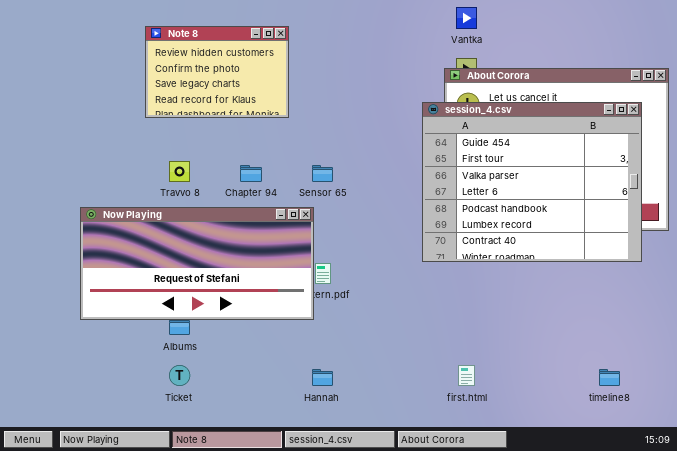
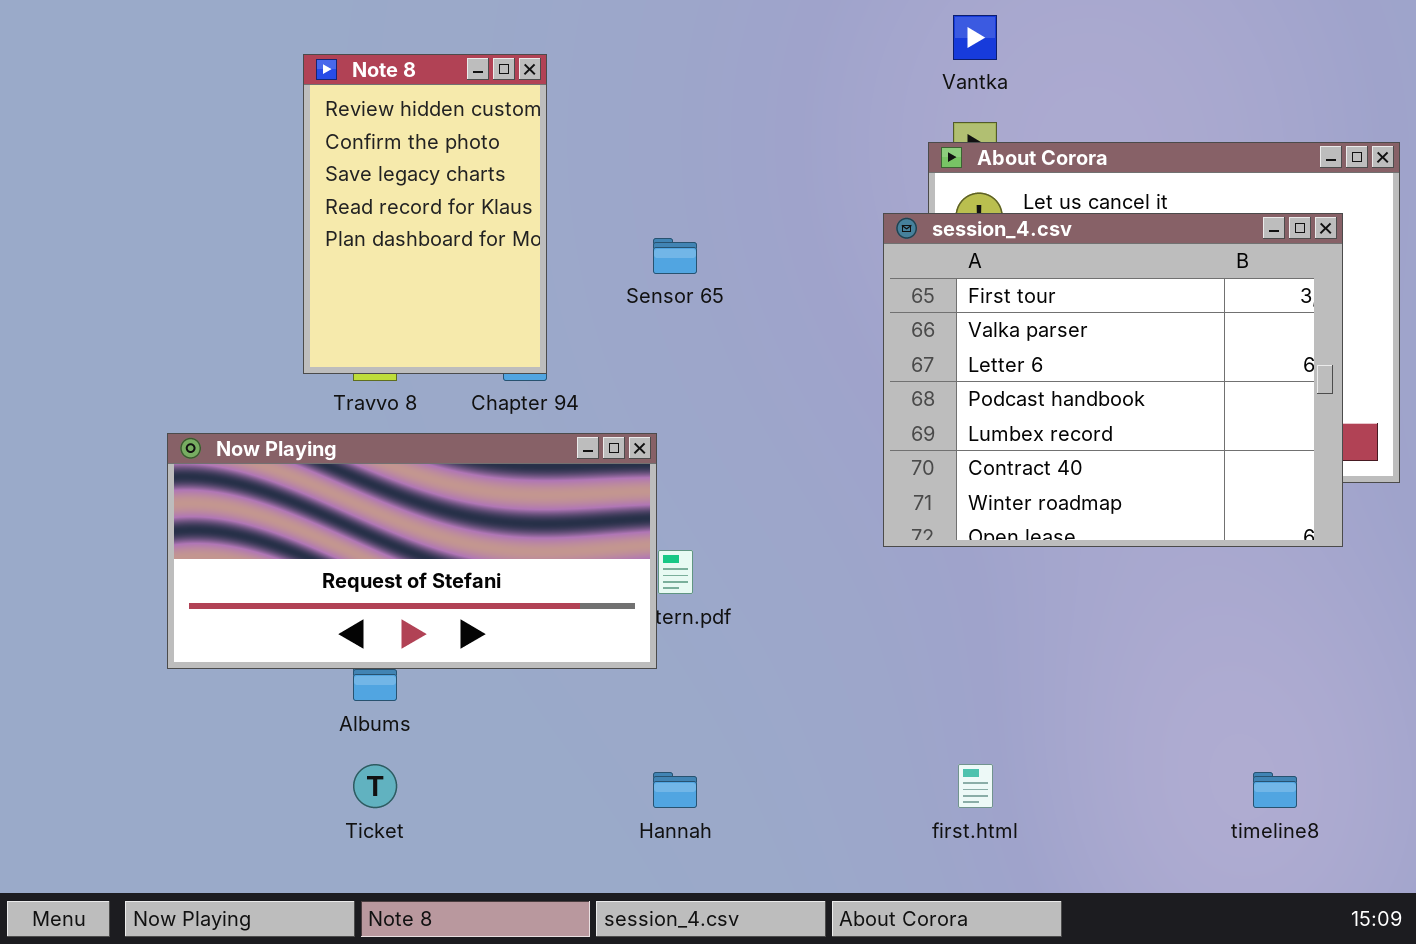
Note 8: [145,26,289,118] -> [303,54,547,374], resized
session_4.csv: [422,102,642,262] -> [883,213,1343,547], scrolled down 1 row
Sensor 65: [312,165,333,182] -> [653,238,697,274], moved

